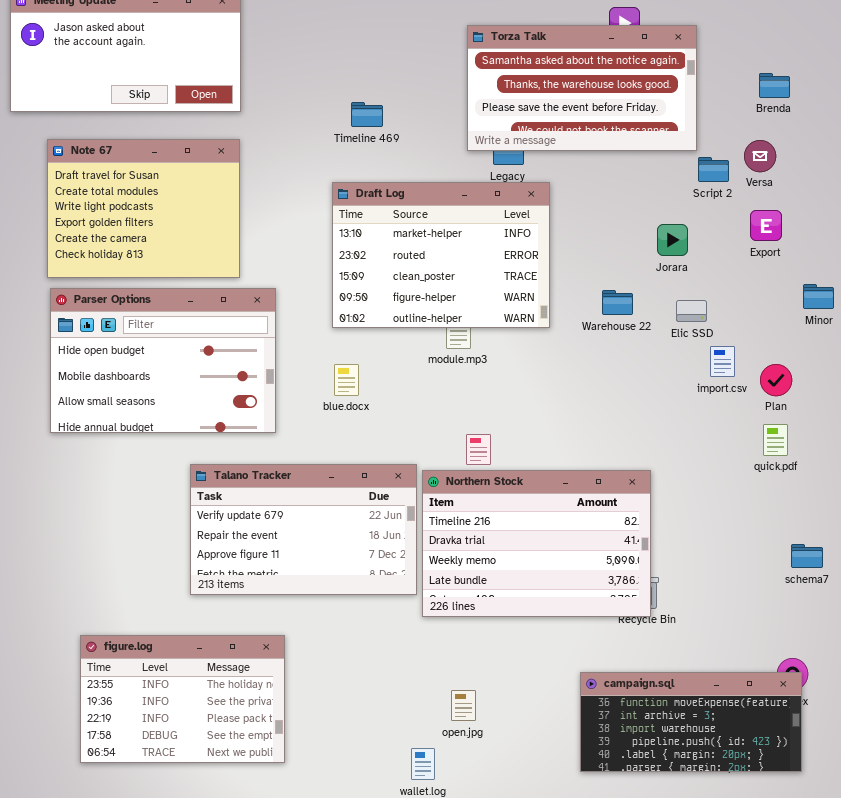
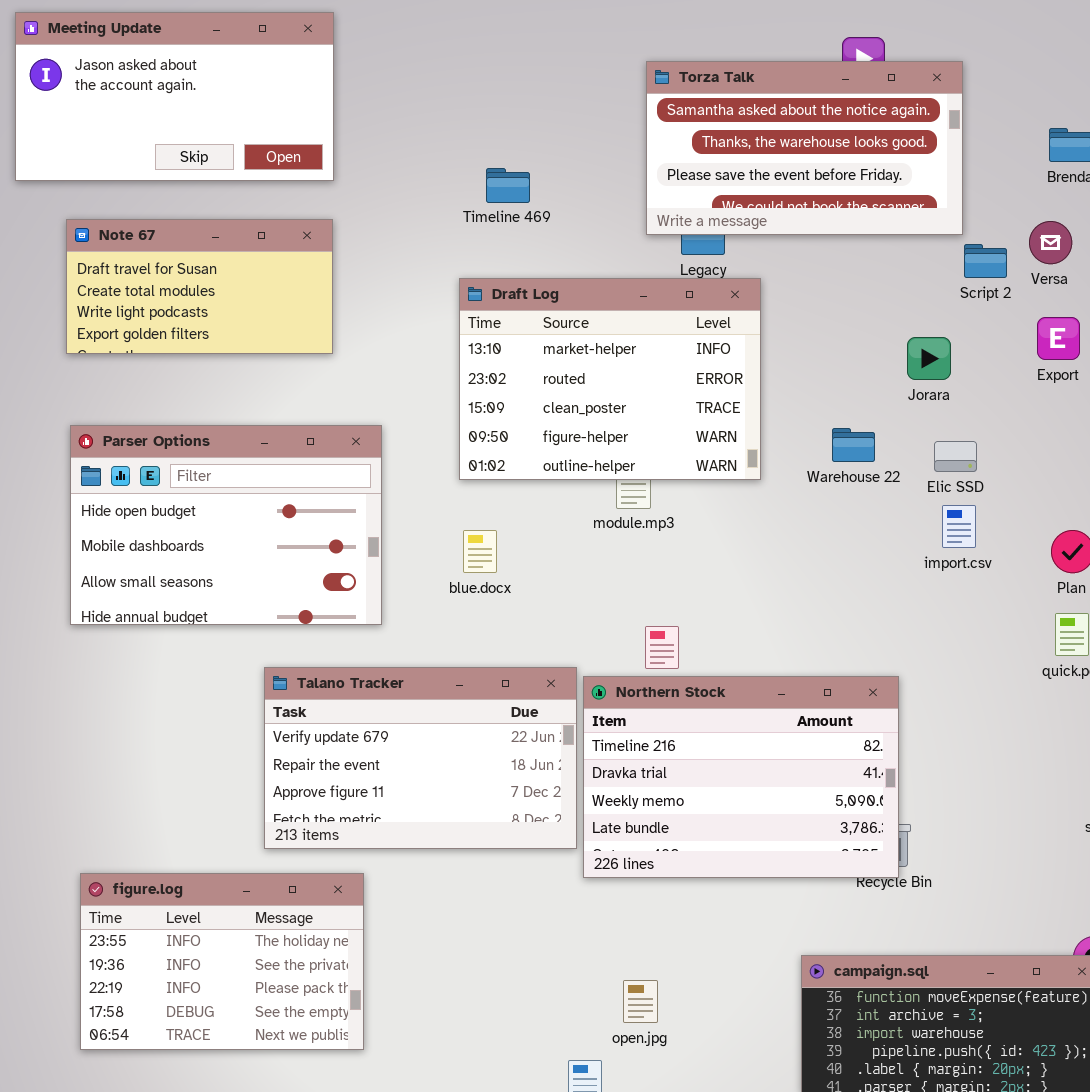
Note 67: [47,139,240,278] -> [66,219,333,354], resized
import.csv: [710,346,735,377] -> [942,505,976,548], moved
figure.log: [80,635,285,763] -> [80,873,364,1050], moved

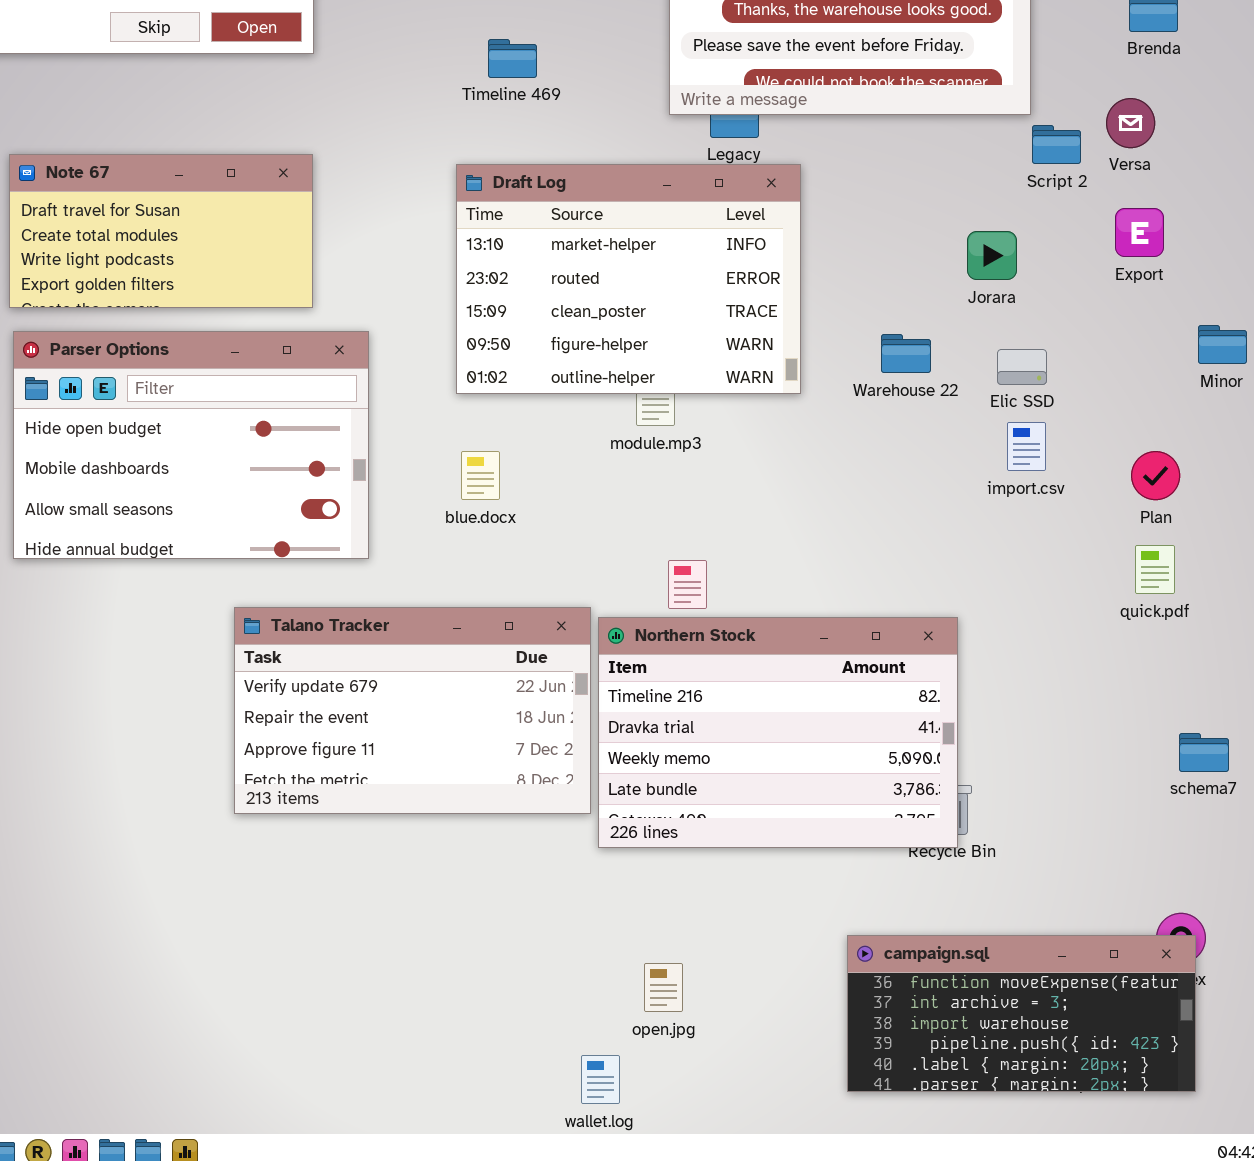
Note 67: [66,219,333,354] -> [9,154,313,308], moved
figure.log: [80,873,364,1050] -> none, closed

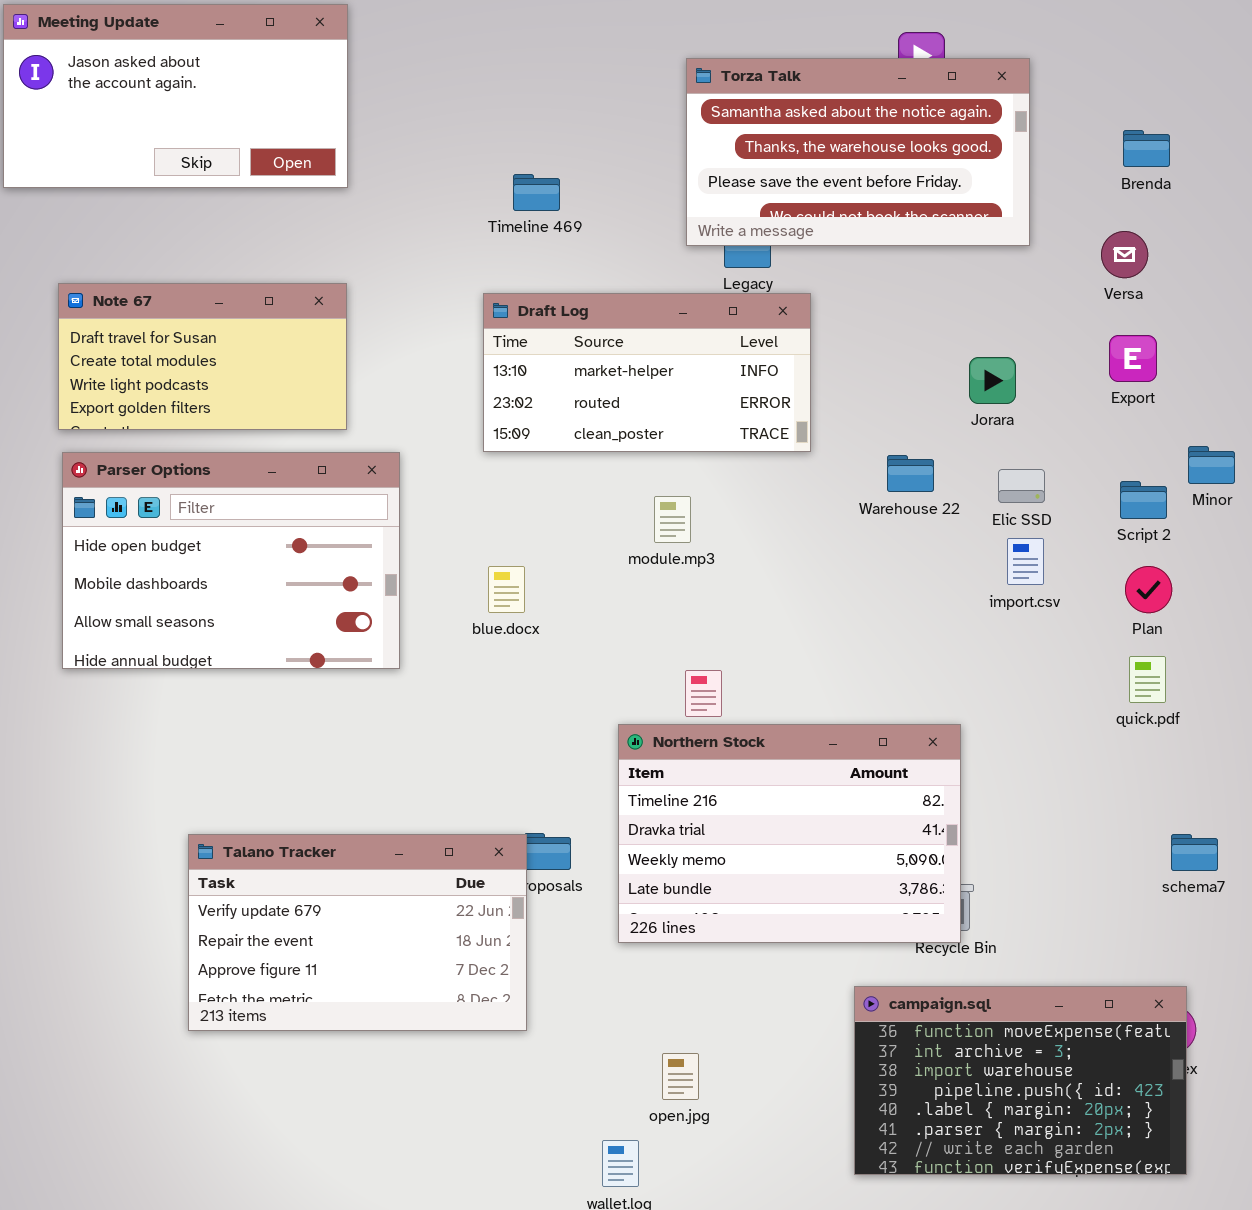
Script 2: [1032,125,1081,164] -> [1120,481,1167,519], moved
Draft Log: [456,164,801,394] -> [483,293,811,452], resized
Talano Tracker: [234,607,591,814] -> [188,834,527,1031], moved
campaign.sql: [847,935,1196,1092] -> [854,986,1187,1175], resized

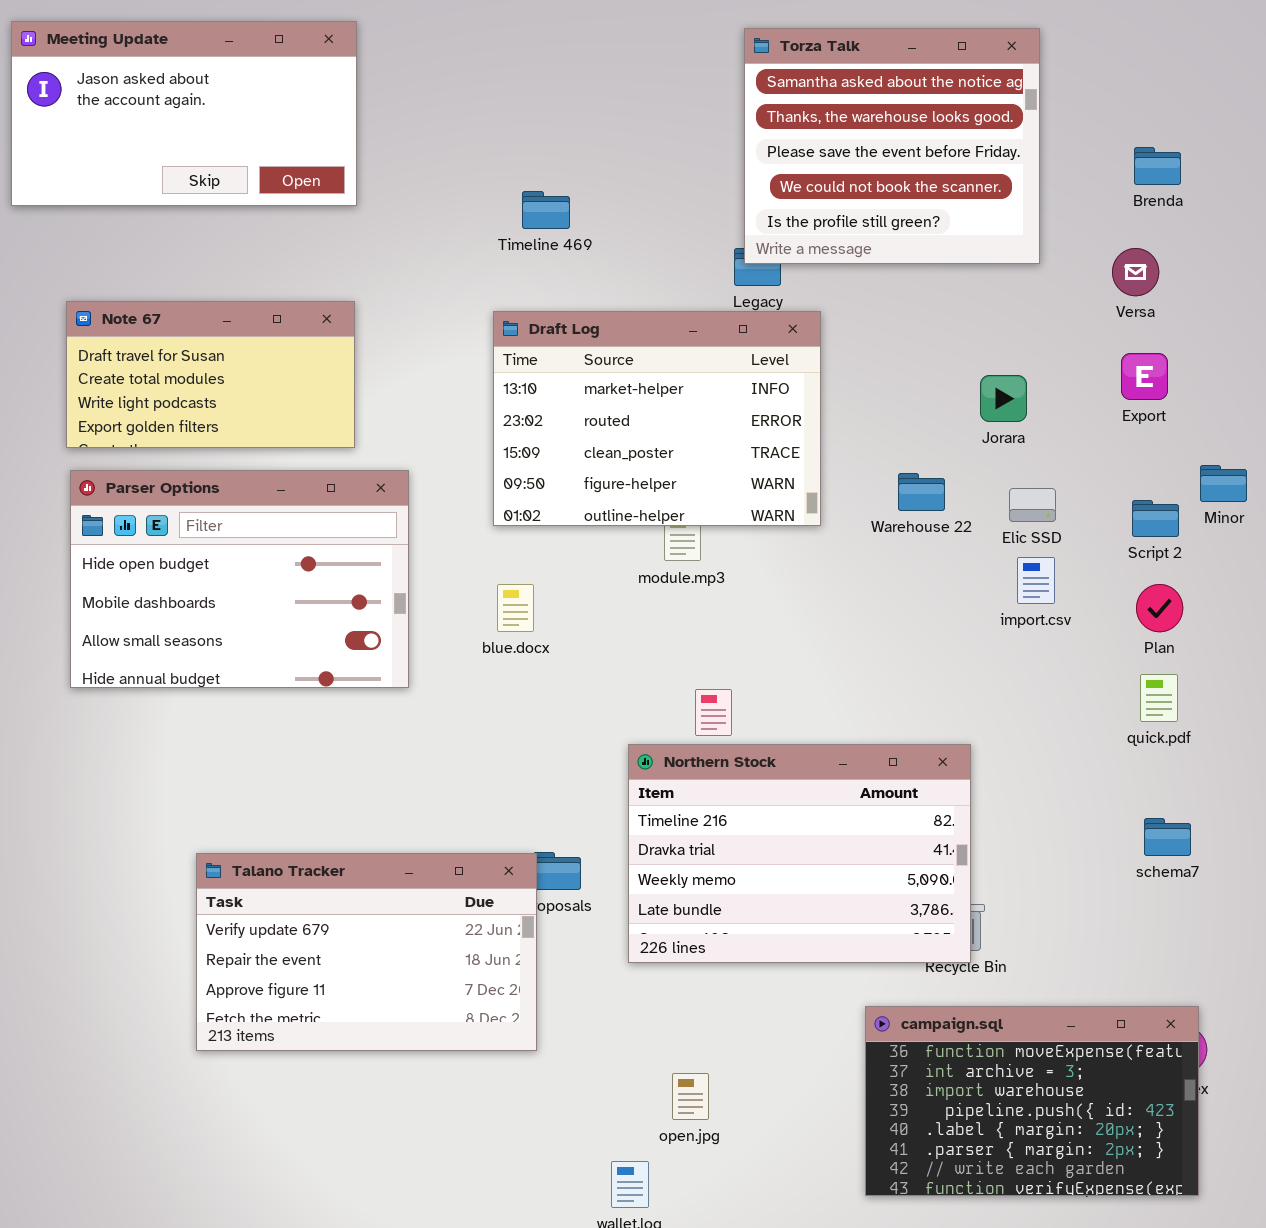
Torza Talk: [686,58,1030,246] -> [744,28,1040,264], resized
Draft Log: [483,293,811,452] -> [493,311,821,526], resized
schema7: [1171,834,1218,871] -> [1144,818,1191,856], moved

